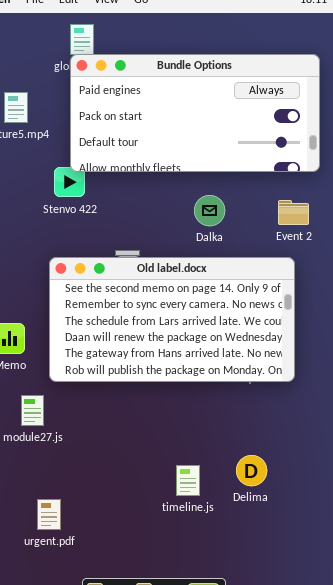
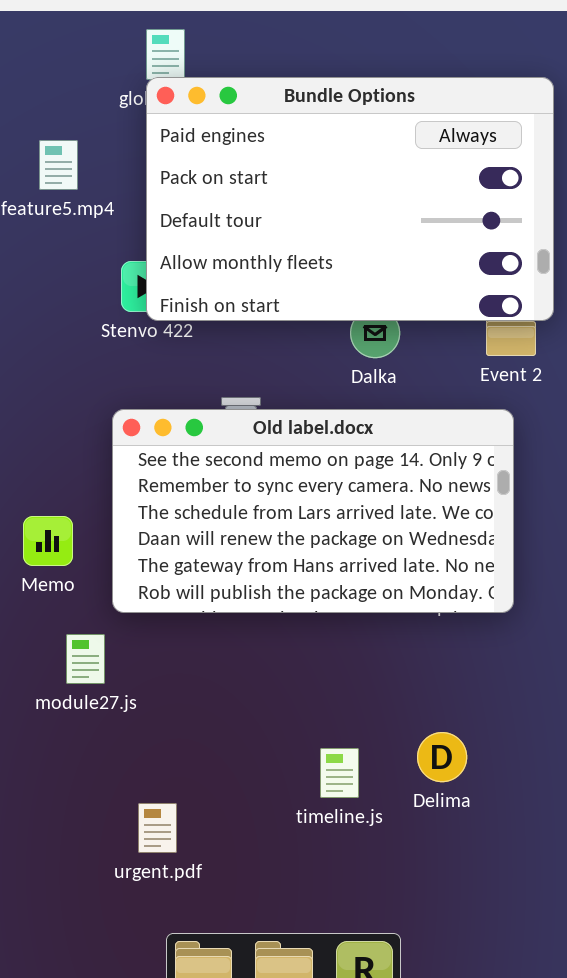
Bundle Options: [70,54,320,172] -> [146,77,554,321], resized
urgent.pdf: [37,499,61,530] -> [138,803,177,853], moved

